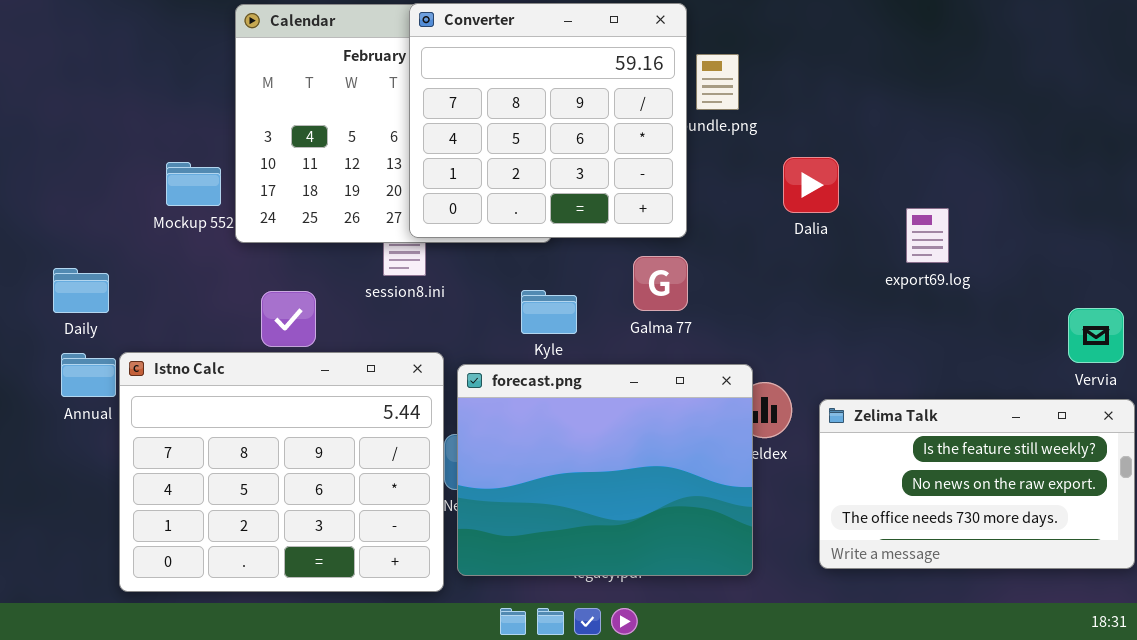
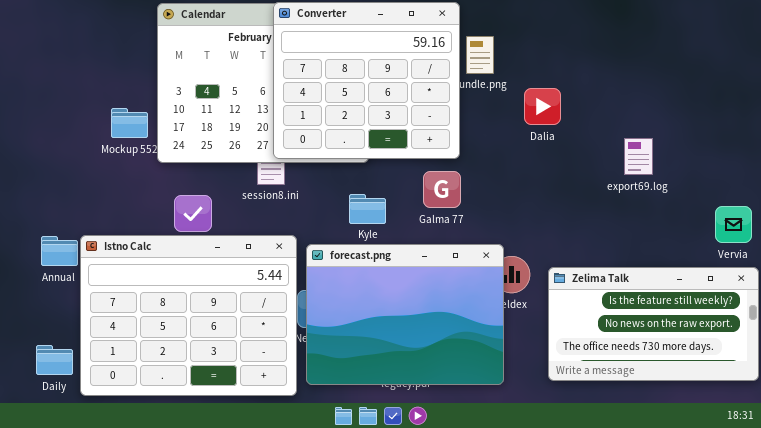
Dalia: [783,157,839,213] -> [524,88,561,125], moved
export69.log: [906,208,949,263] -> [624,138,653,175], moved
Daily: [53,268,109,313] -> [36,345,73,375], moved

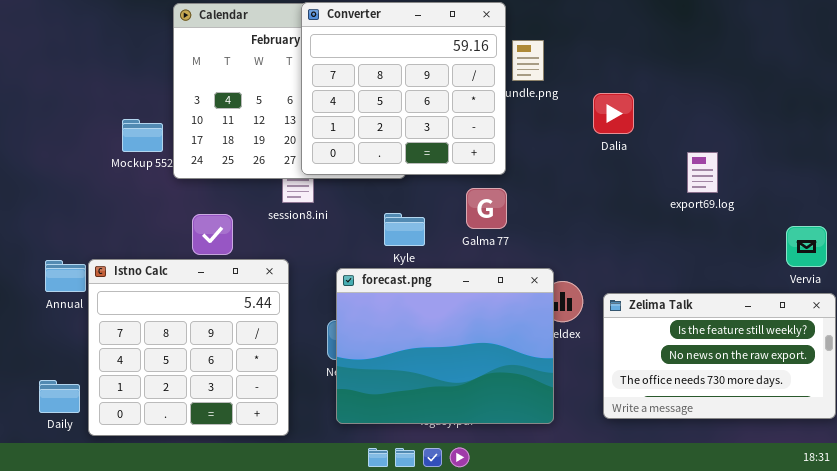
Dalia: [524,88,561,125] -> [593,93,634,134], moved
Istno Calc: [80,235,297,396] -> [88,259,289,436], resized

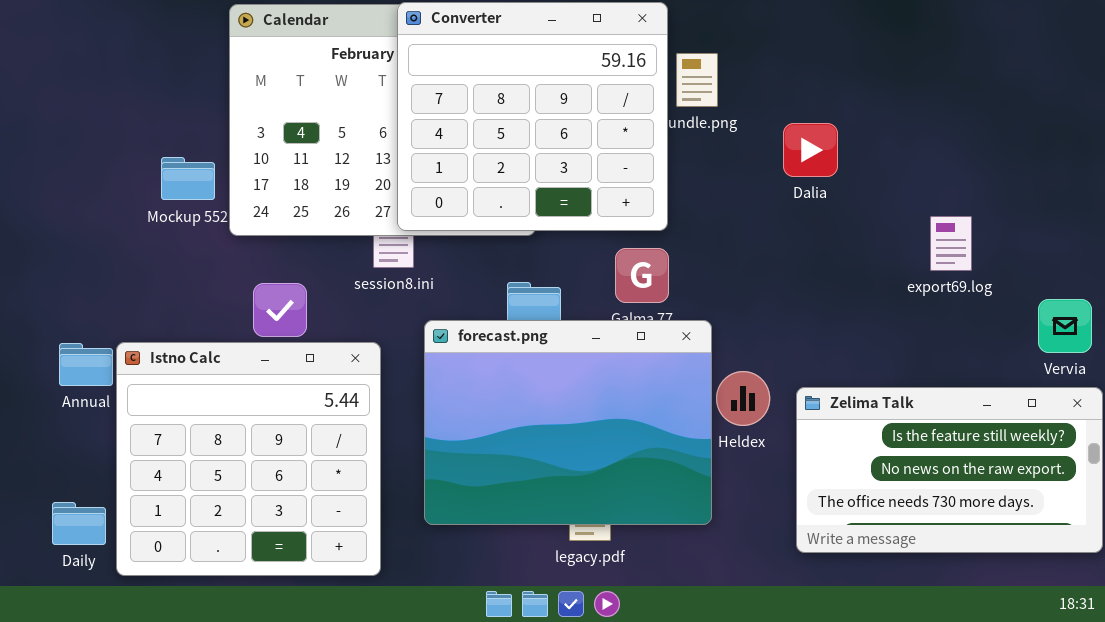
export69.log: [687,152,718,193] -> [930,216,972,271], moved
forecast.png: [336,268,554,424] -> [424,320,712,525], moved

